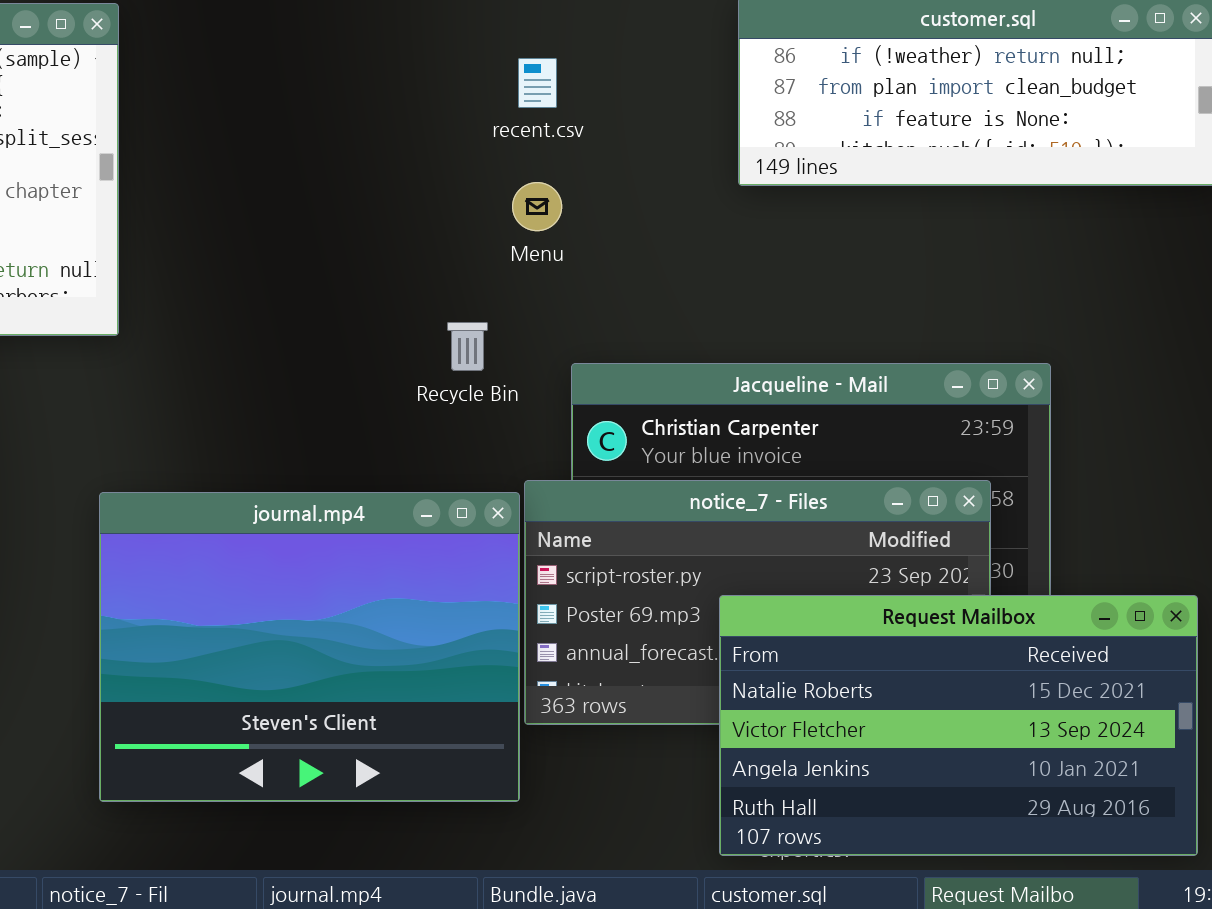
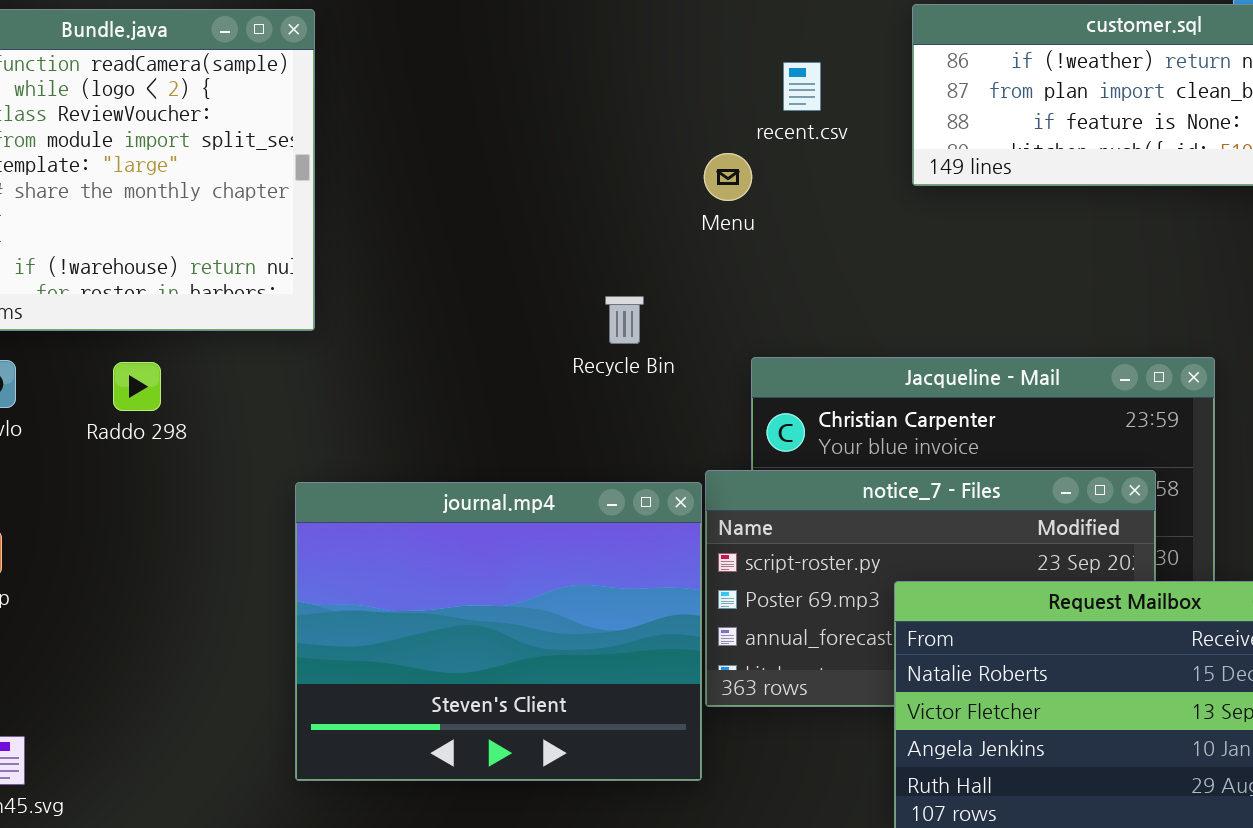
recent.csv: [518,58,557,108] -> [783,62,821,111], moved
Menu: [512,182,562,231] -> [704,153,752,201], moved
Recycle Bin: [447,322,488,371] -> [605,296,644,344], moved

